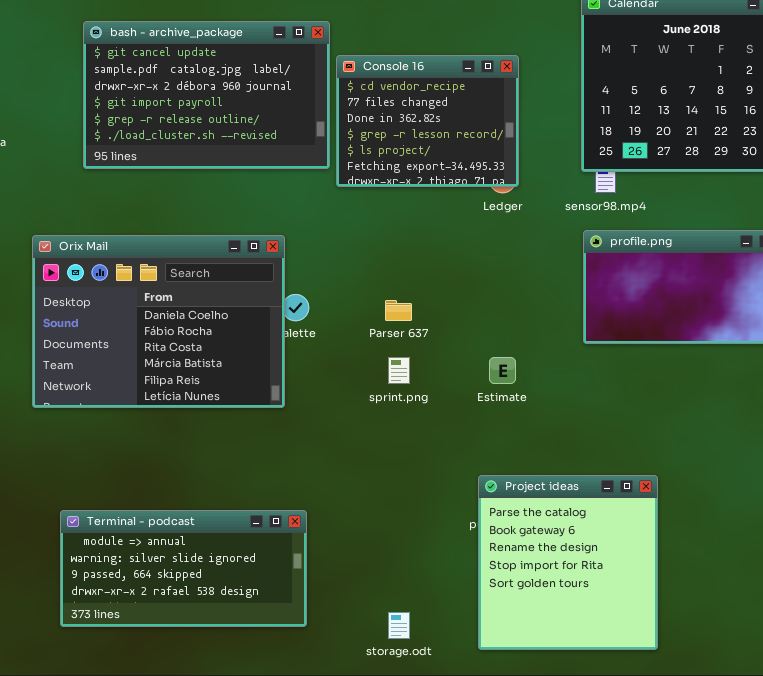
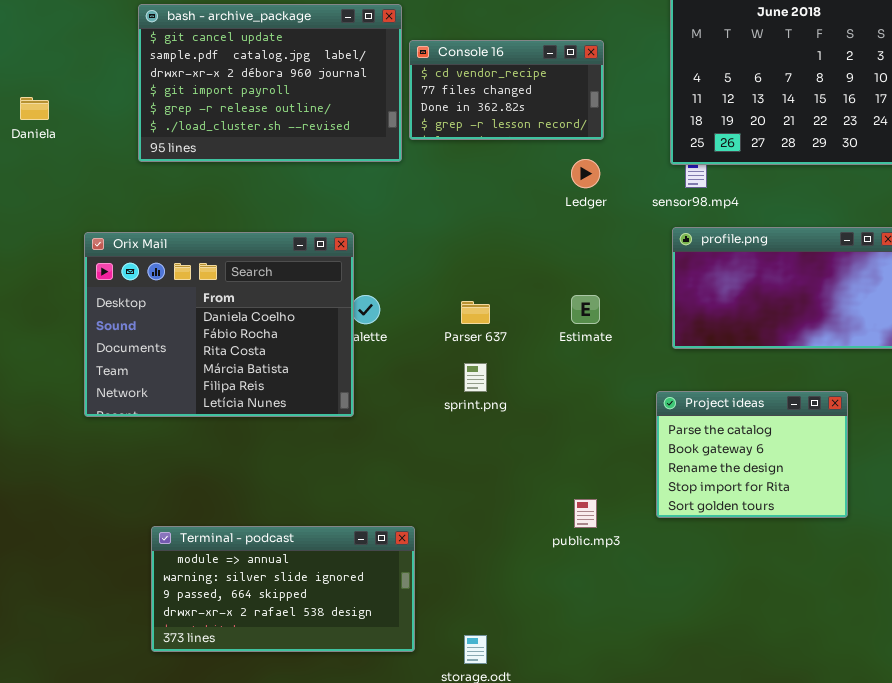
Console 16: [336,55,519,187] -> [409,40,604,140], resized
Estimate: [489,357,516,384] -> [571,295,600,324], moved
Project ideas: [478,475,658,650] -> [656,391,848,518], moved, resized
Terminal - podcast: [60,510,307,627] -> [151,526,415,652], moved

